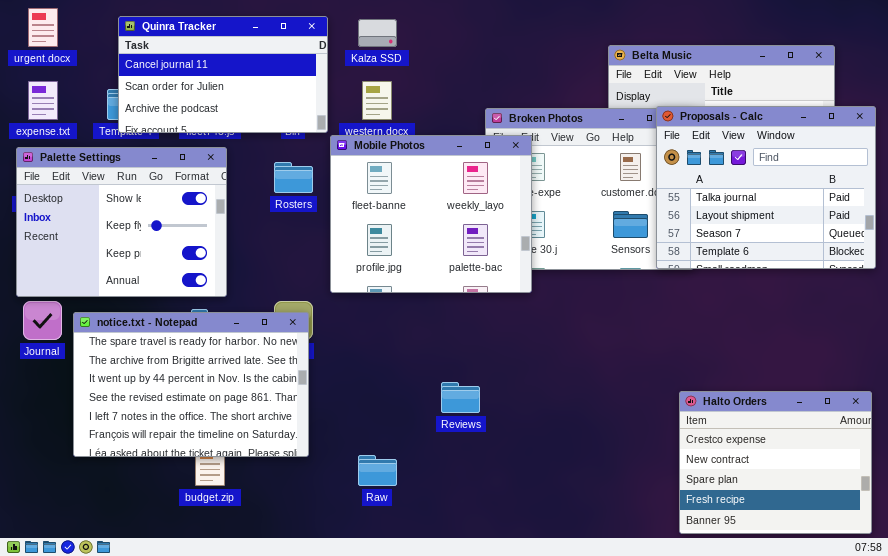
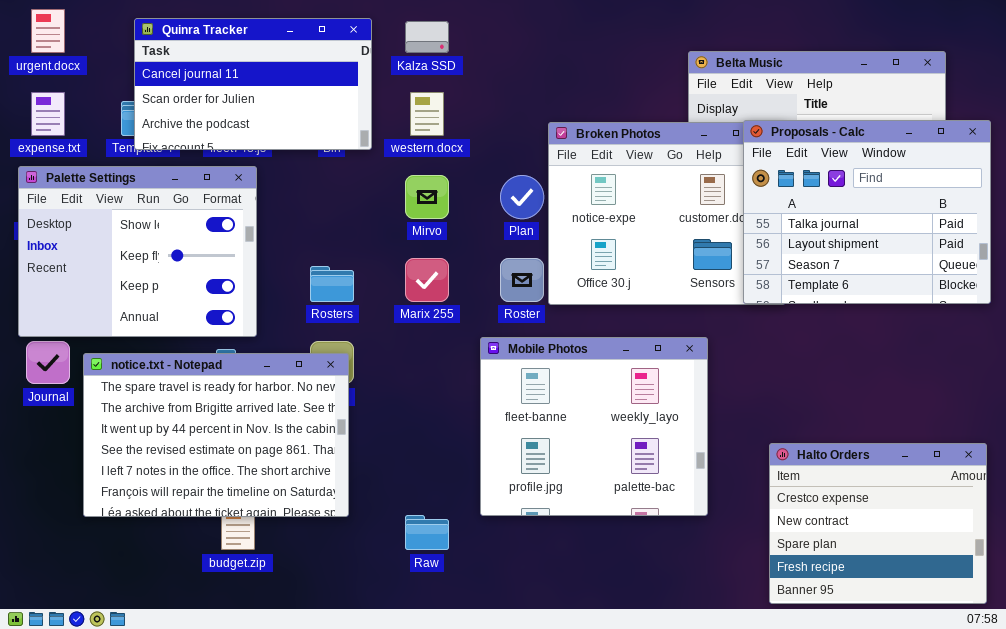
Mobile Photos: [330,135,532,293] -> [480,337,708,516], moved
Rosters: [274,162,313,193] -> [310,266,354,302], moved

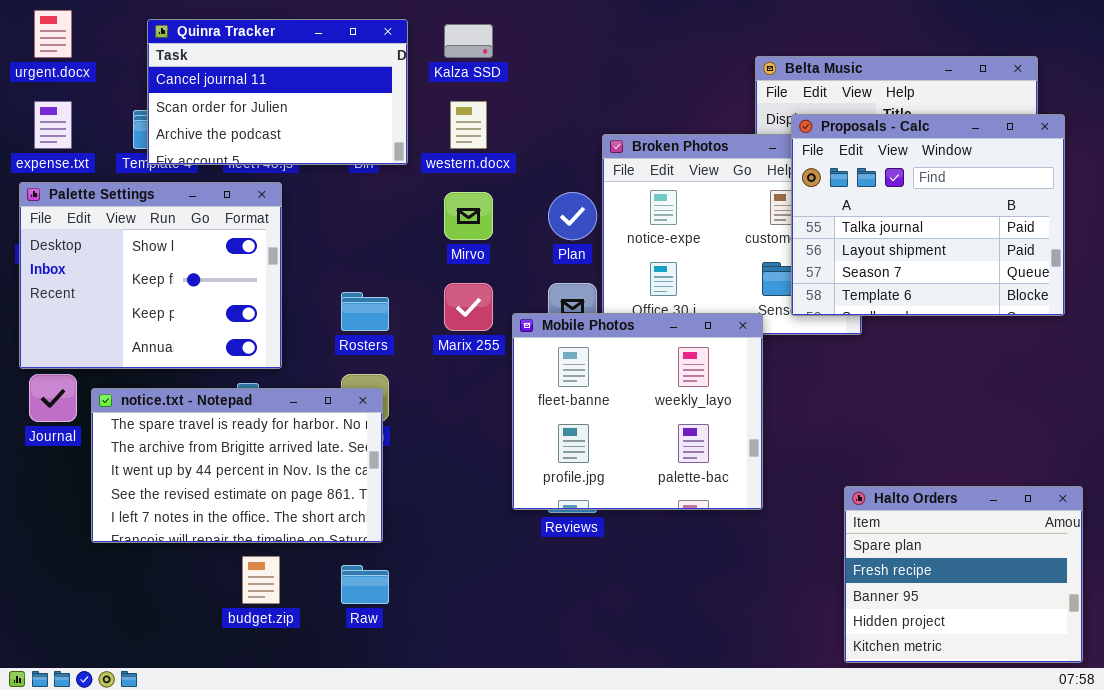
Proposals - Calc: [743,120,991,304] -> [791,114,1065,316], moved
Mobile Photos: [480,337,708,516] -> [512,313,763,510], moved
notice.txt - Notepad: [83,353,349,517] -> [91,388,383,543], resized
Halto Orders: [769,443,987,604] -> [844,486,1083,663], scrolled down 2 rows
Raw: [405,515,449,550] -> [341,565,389,604], moved

